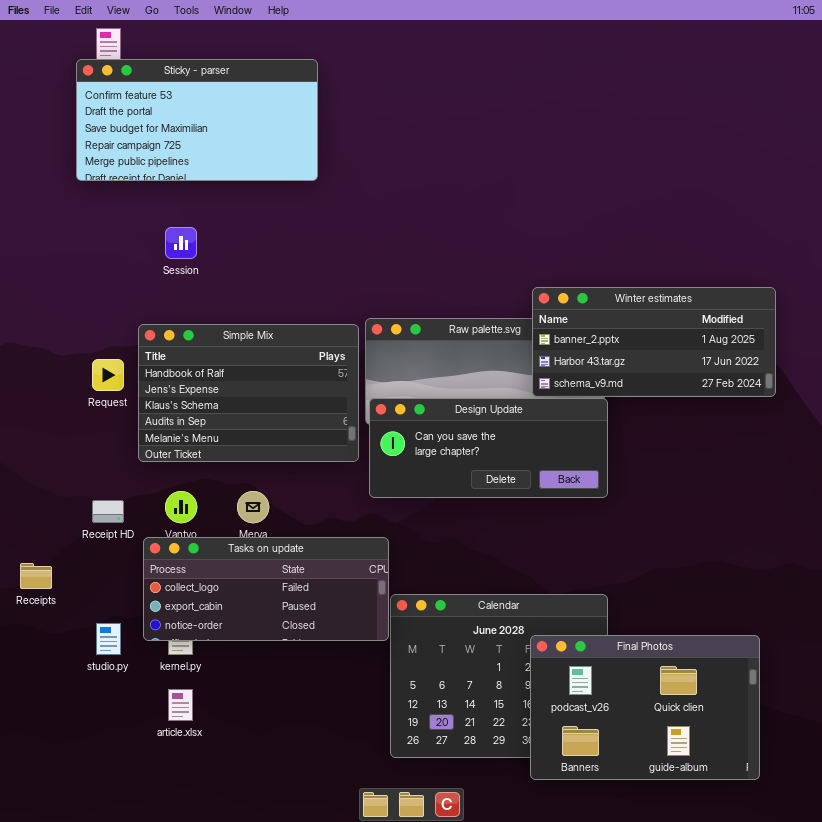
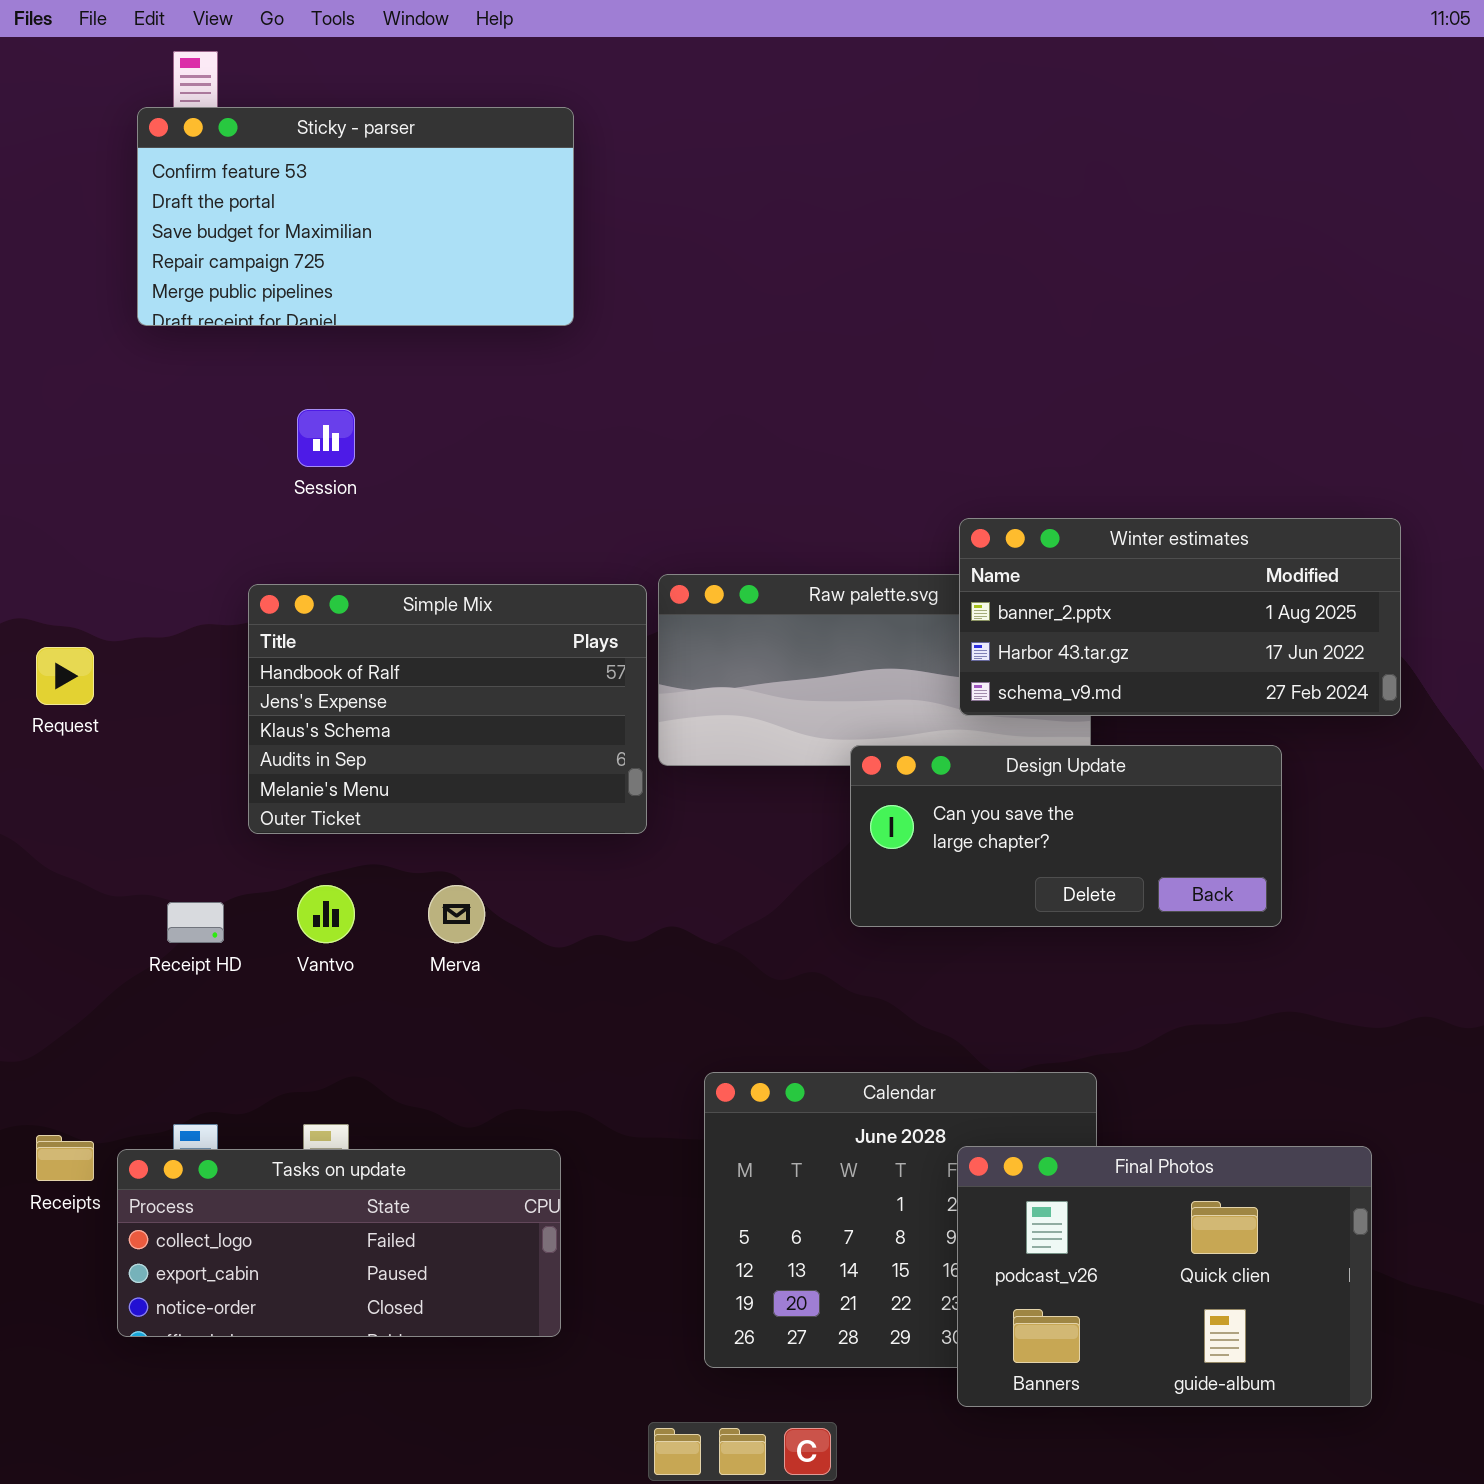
Request: [92,359,124,391] -> [36,647,94,705], moved
Design Update: [369,398,608,498] -> [850,745,1282,927], moved
Tasks on update: [143,537,389,641] -> [117,1149,561,1337], moved
Receipts: [20,563,52,589] -> [36,1135,94,1181], moved

